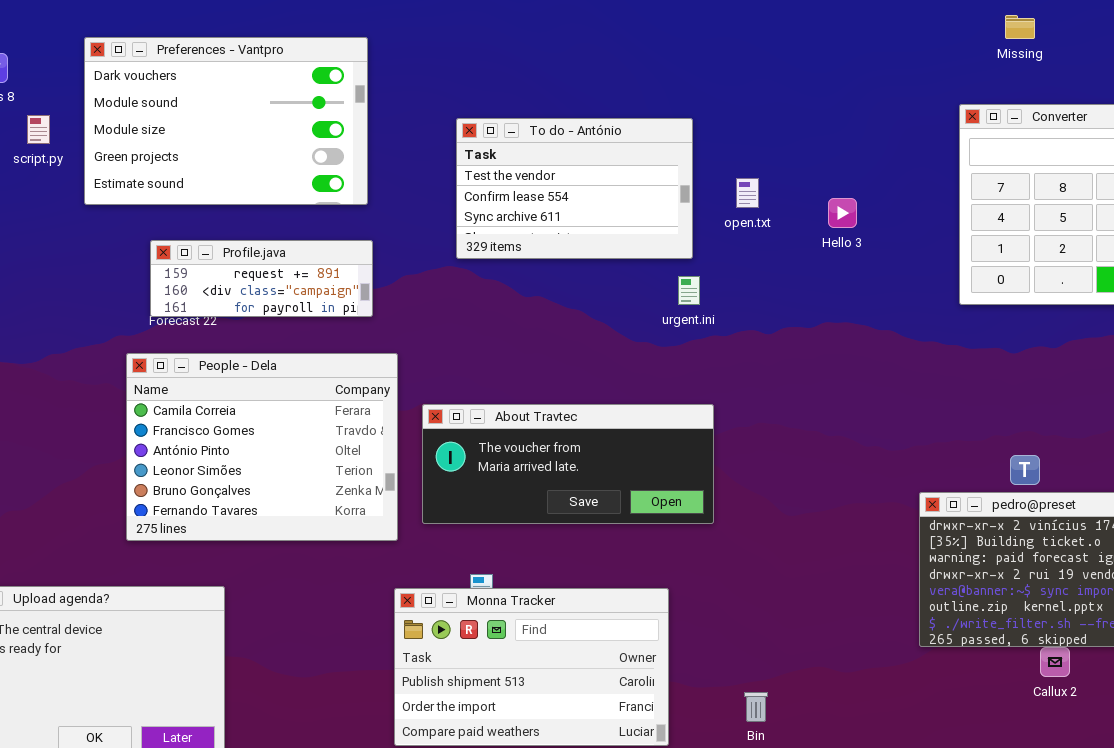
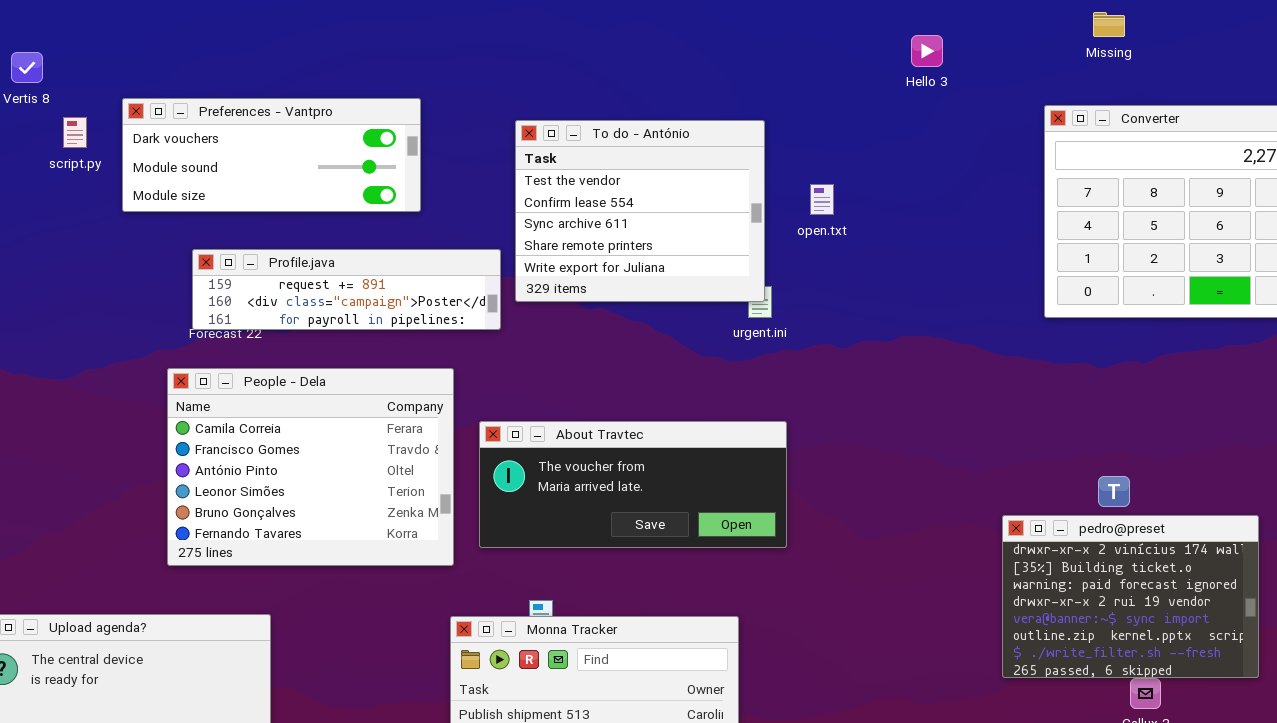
Preferences - Vantpro: [84,37,368,205] -> [122,98,421,212], resized
To do - António: [456,118,693,259] -> [515,120,765,302], resized
Hello 3: [828,198,857,228] -> [911,35,943,67], moved
Profile.java: [150,240,373,317] -> [192,249,501,330], resized

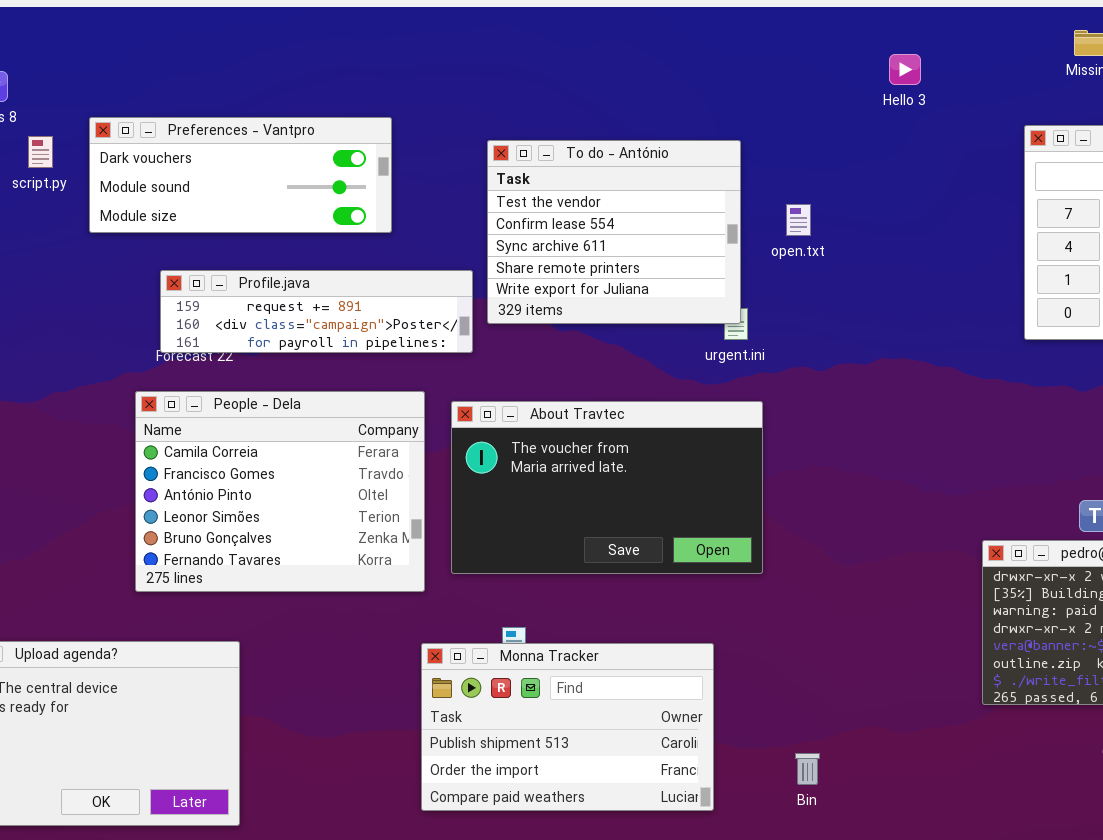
About Travtec: [479,421,787,548] -> [451,401,763,574], resized

